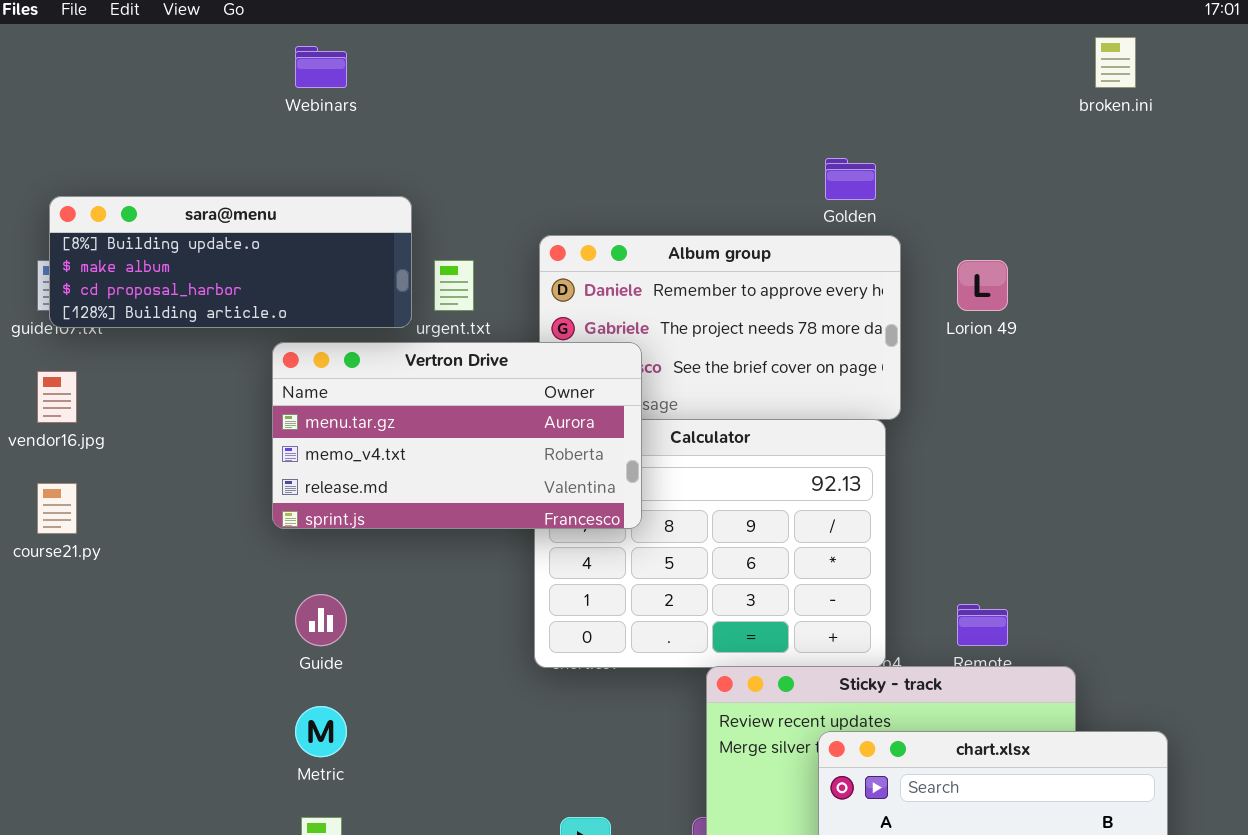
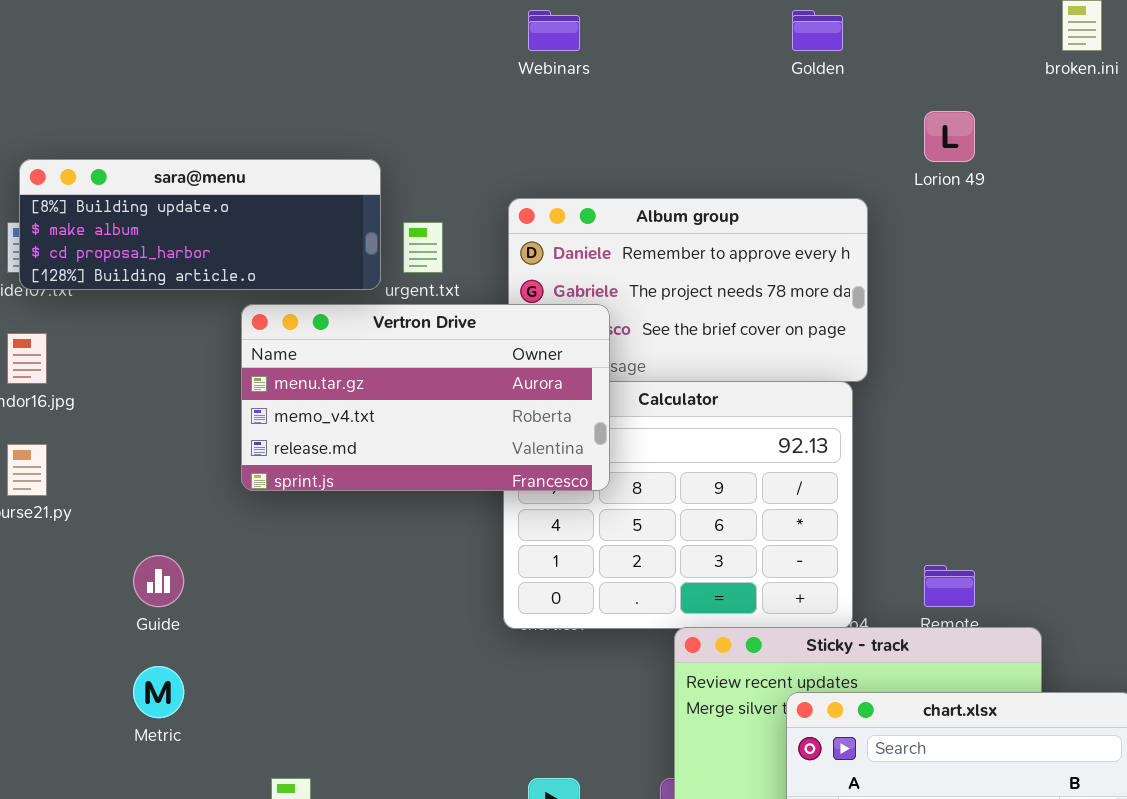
Webinars: [295,46,347,88] -> [528,10,580,51], moved
Golden: [825,158,876,200] -> [792,10,843,51], moved
Lorion 49: [957,260,1008,311] -> [924,111,975,162], moved
Guide: [295,594,347,646] -> [133,555,184,607], moved
Metric: [295,706,347,757] -> [133,666,184,718], moved

